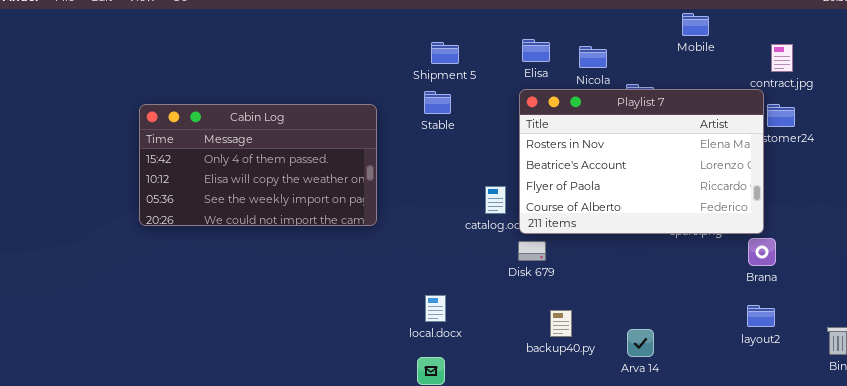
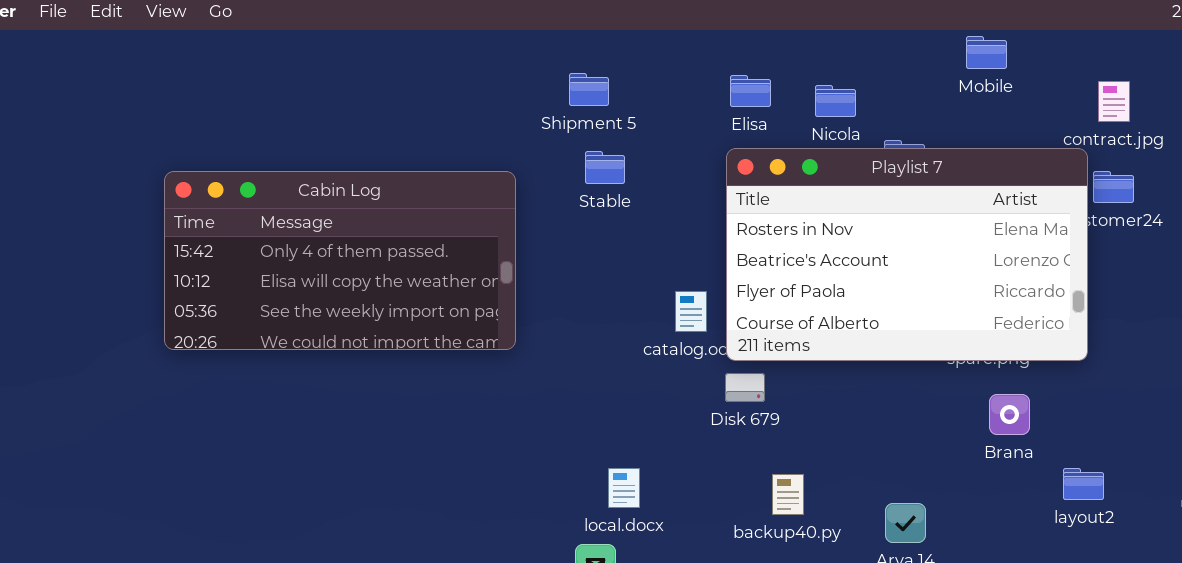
Shipment 5: [431,42,459,64] -> [569,73,609,106], moved
Brana: [748,238,776,266] -> [989,394,1030,435], moved
local.docx: [425,295,446,322] -> [608,468,640,508], moved

